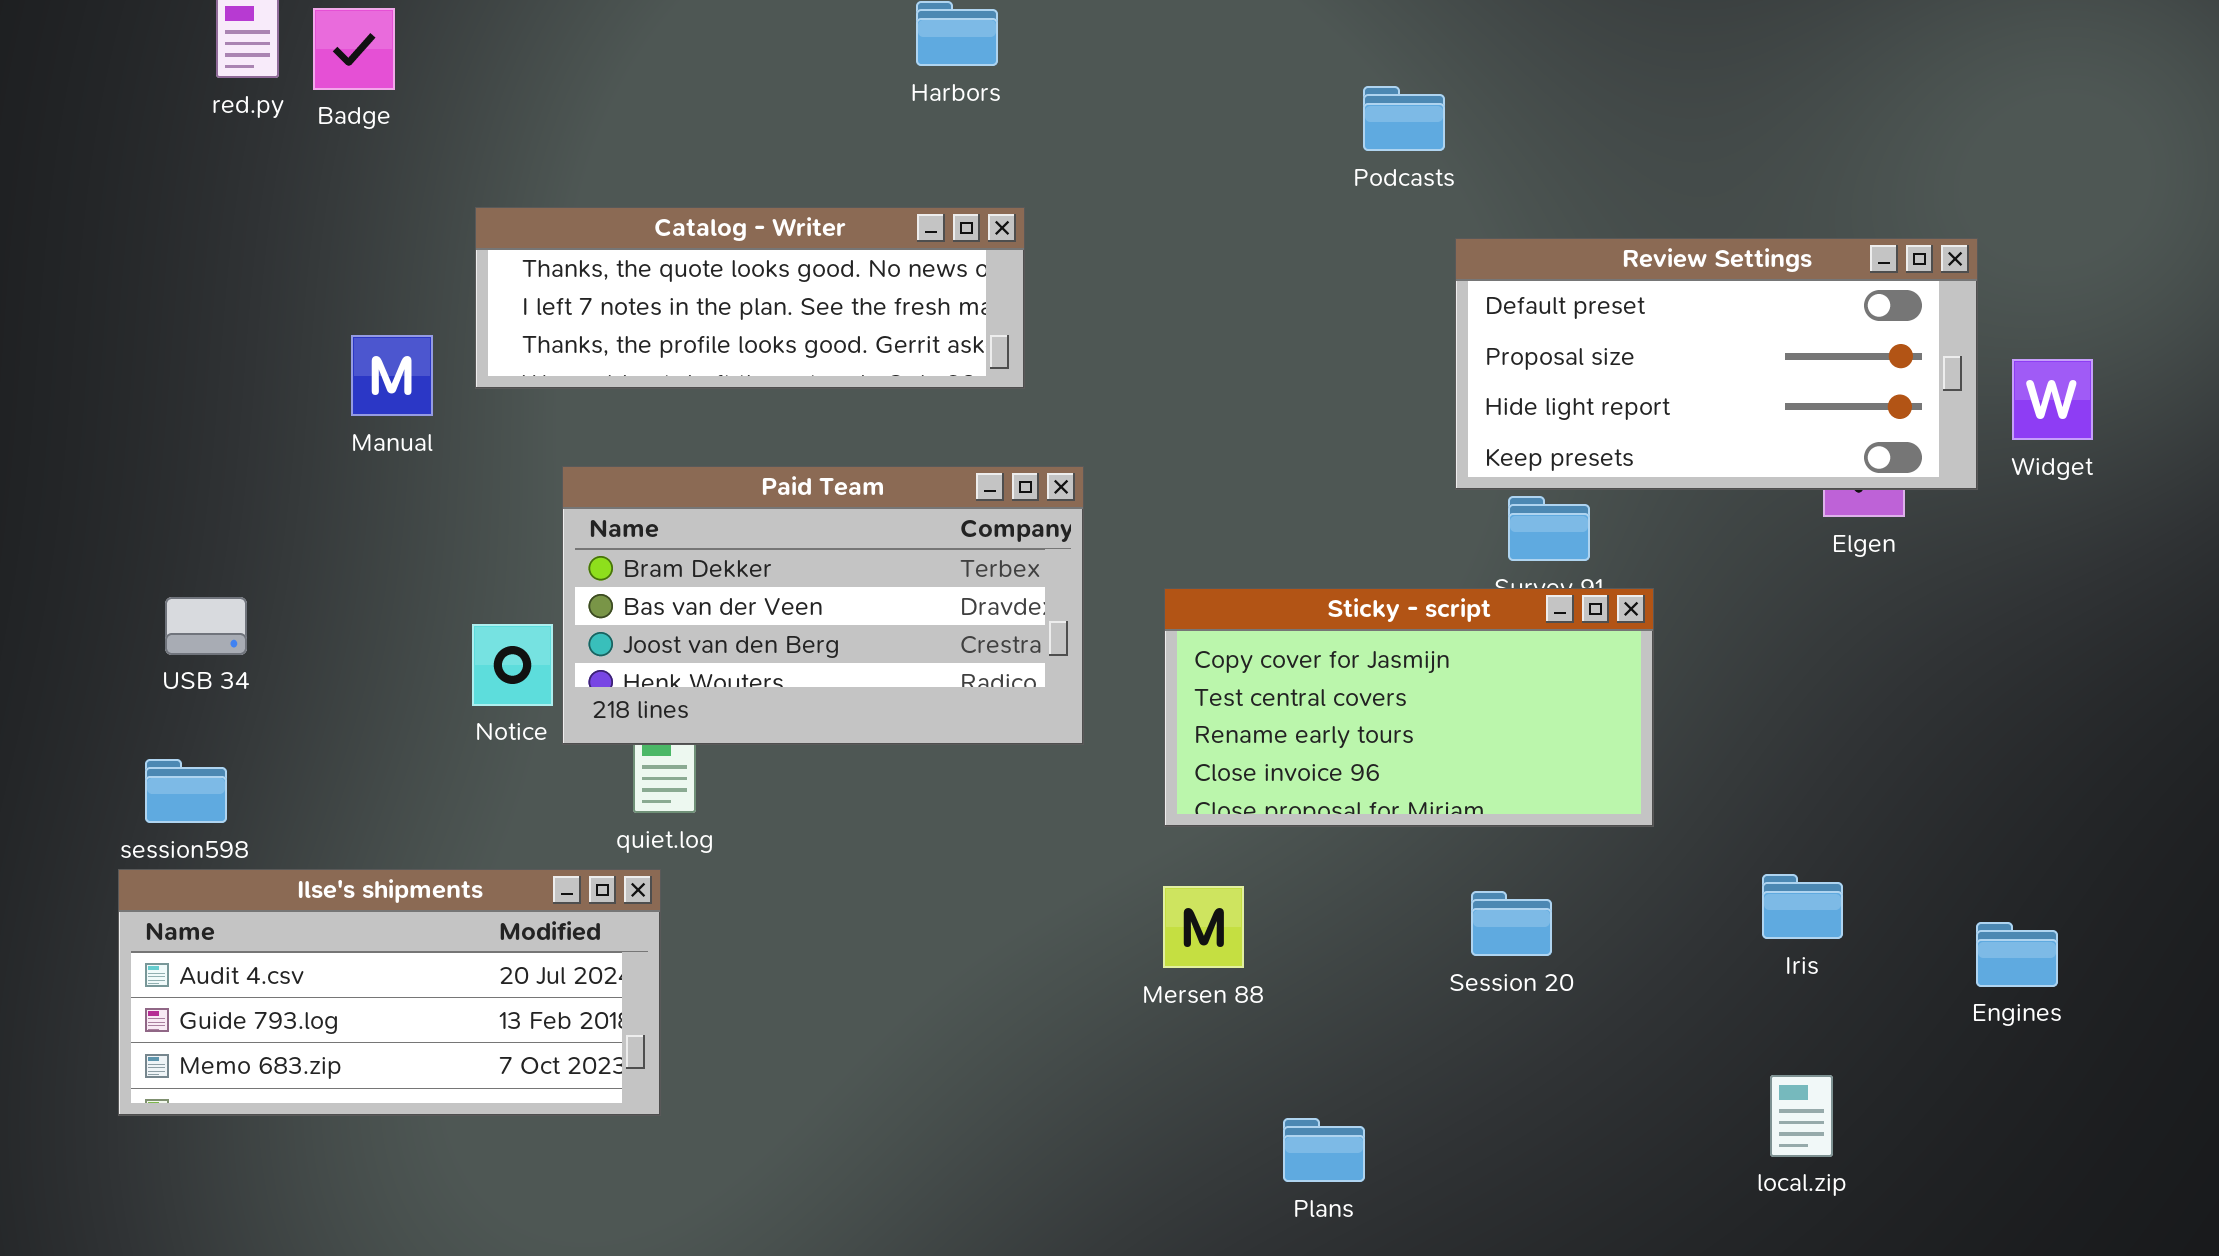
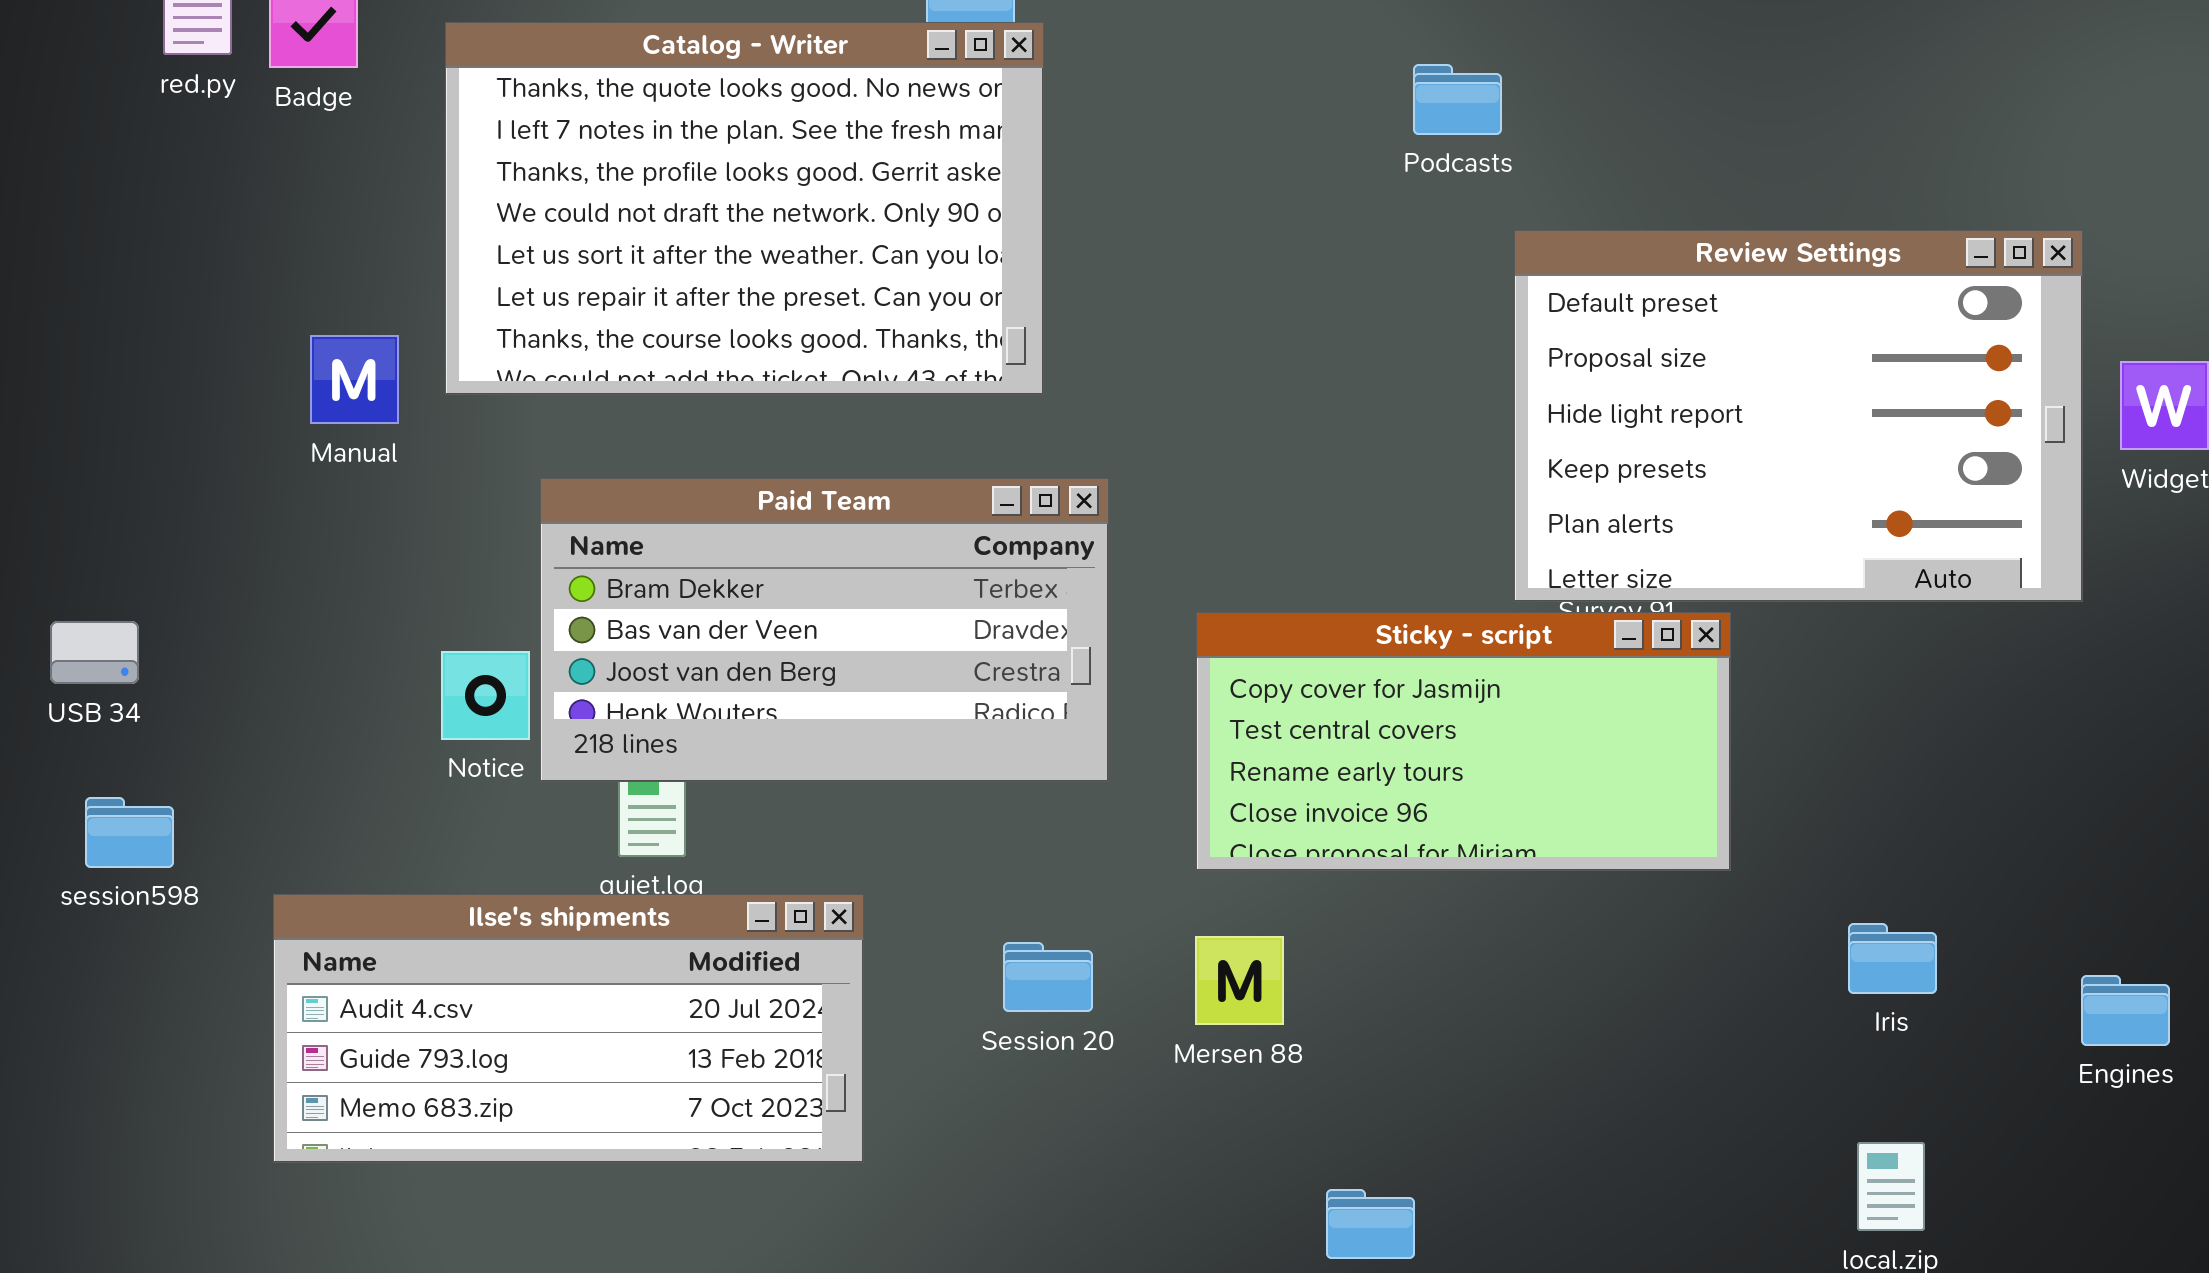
Catalog - Writer: [475,207,1025,389] -> [445,22,1044,395], resized
Review Settings: [1455,238,1978,490] -> [1514,230,2083,602], resized
USB 34: [165,597,247,655] -> [50,621,139,684], moved
Ilse's shipments: [118,869,661,1116] -> [273,894,864,1163], moved
Session 20: [1471,891,1552,956] -> [1003,942,1093,1012], moved

